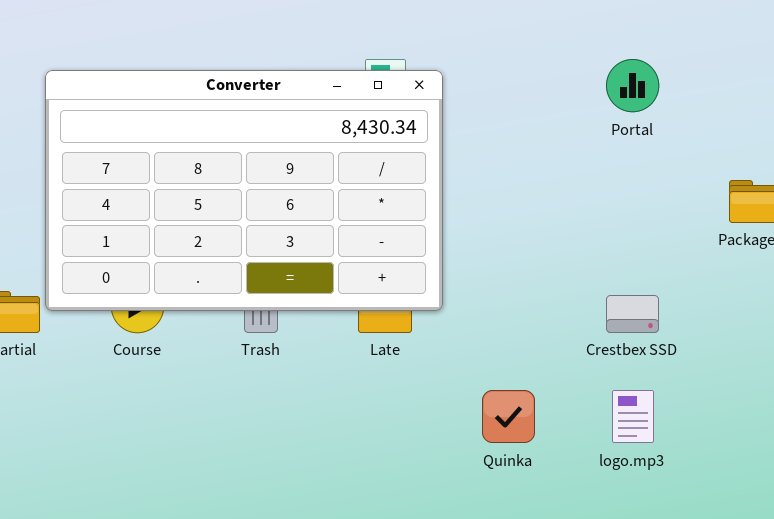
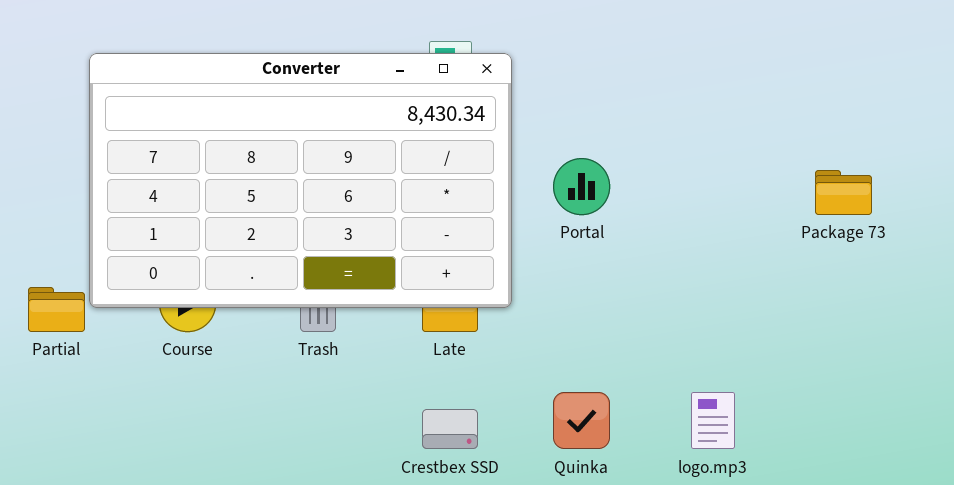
Portal: [606,59,659,112] -> [553,158,610,215], moved
Crestbex SSD: [606,295,659,333] -> [422,409,478,449], moved

